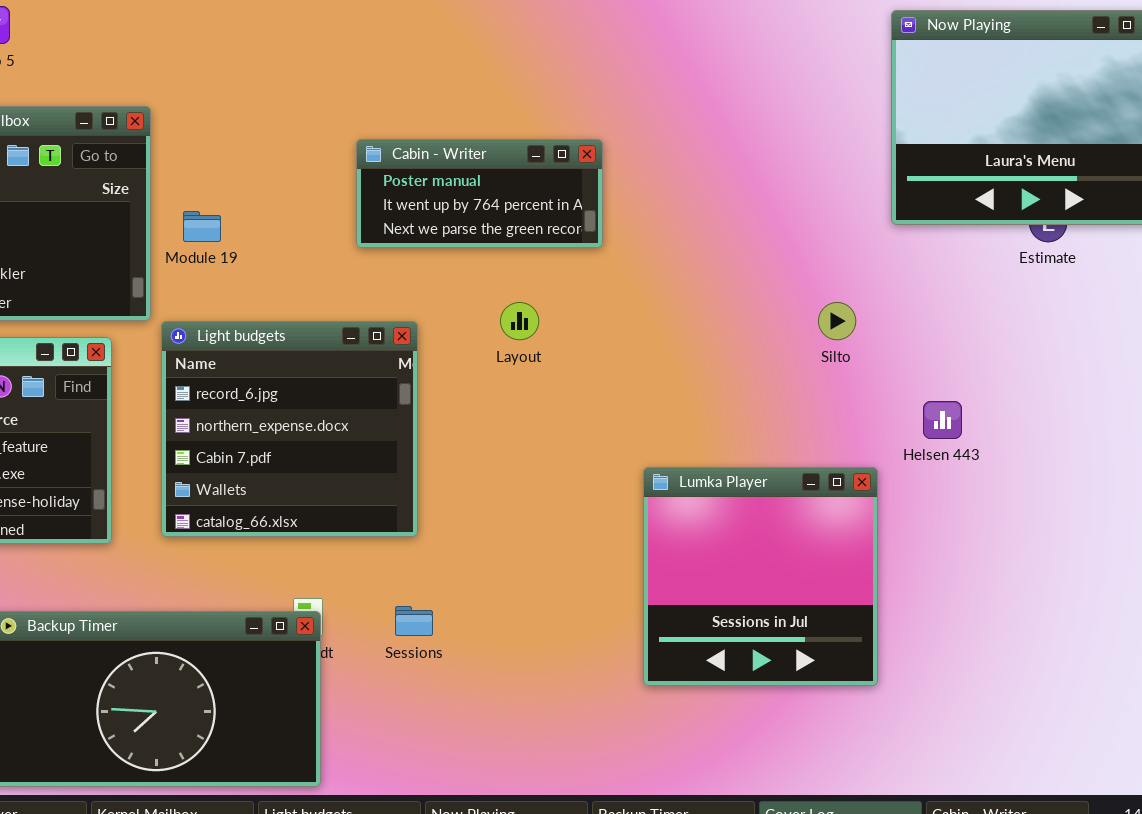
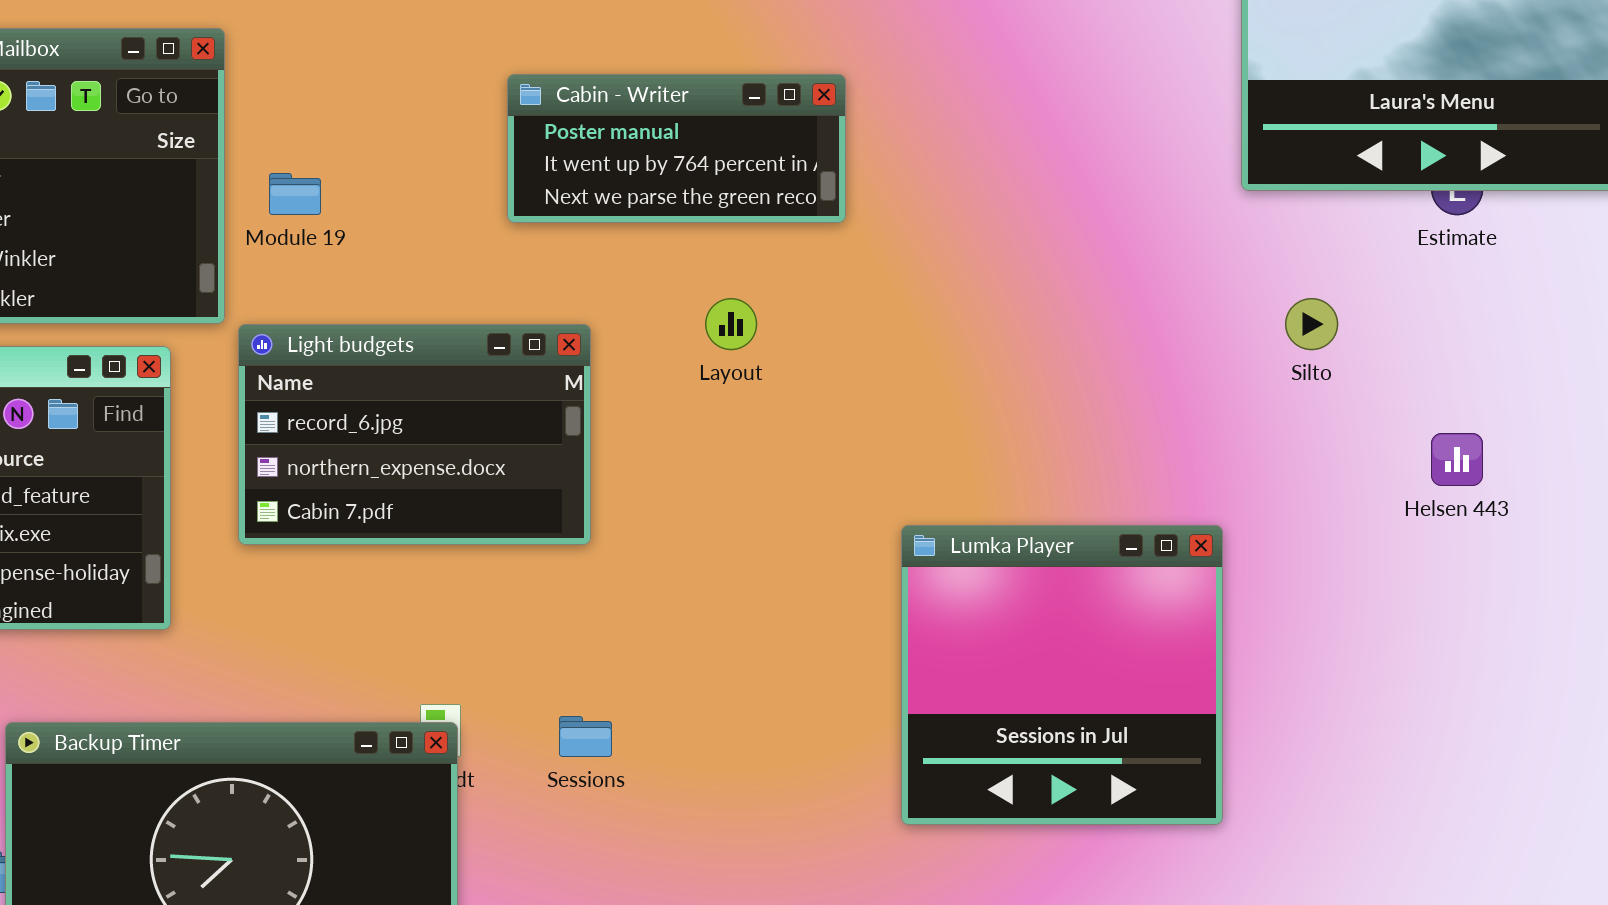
Silto: [818,302,856,340] -> [1285,298,1338,350], moved
Light budgets: [161,321,418,537] -> [238,324,591,545], resized
Helsen 443: [923,401,962,439] -> [1431,433,1483,486], moved

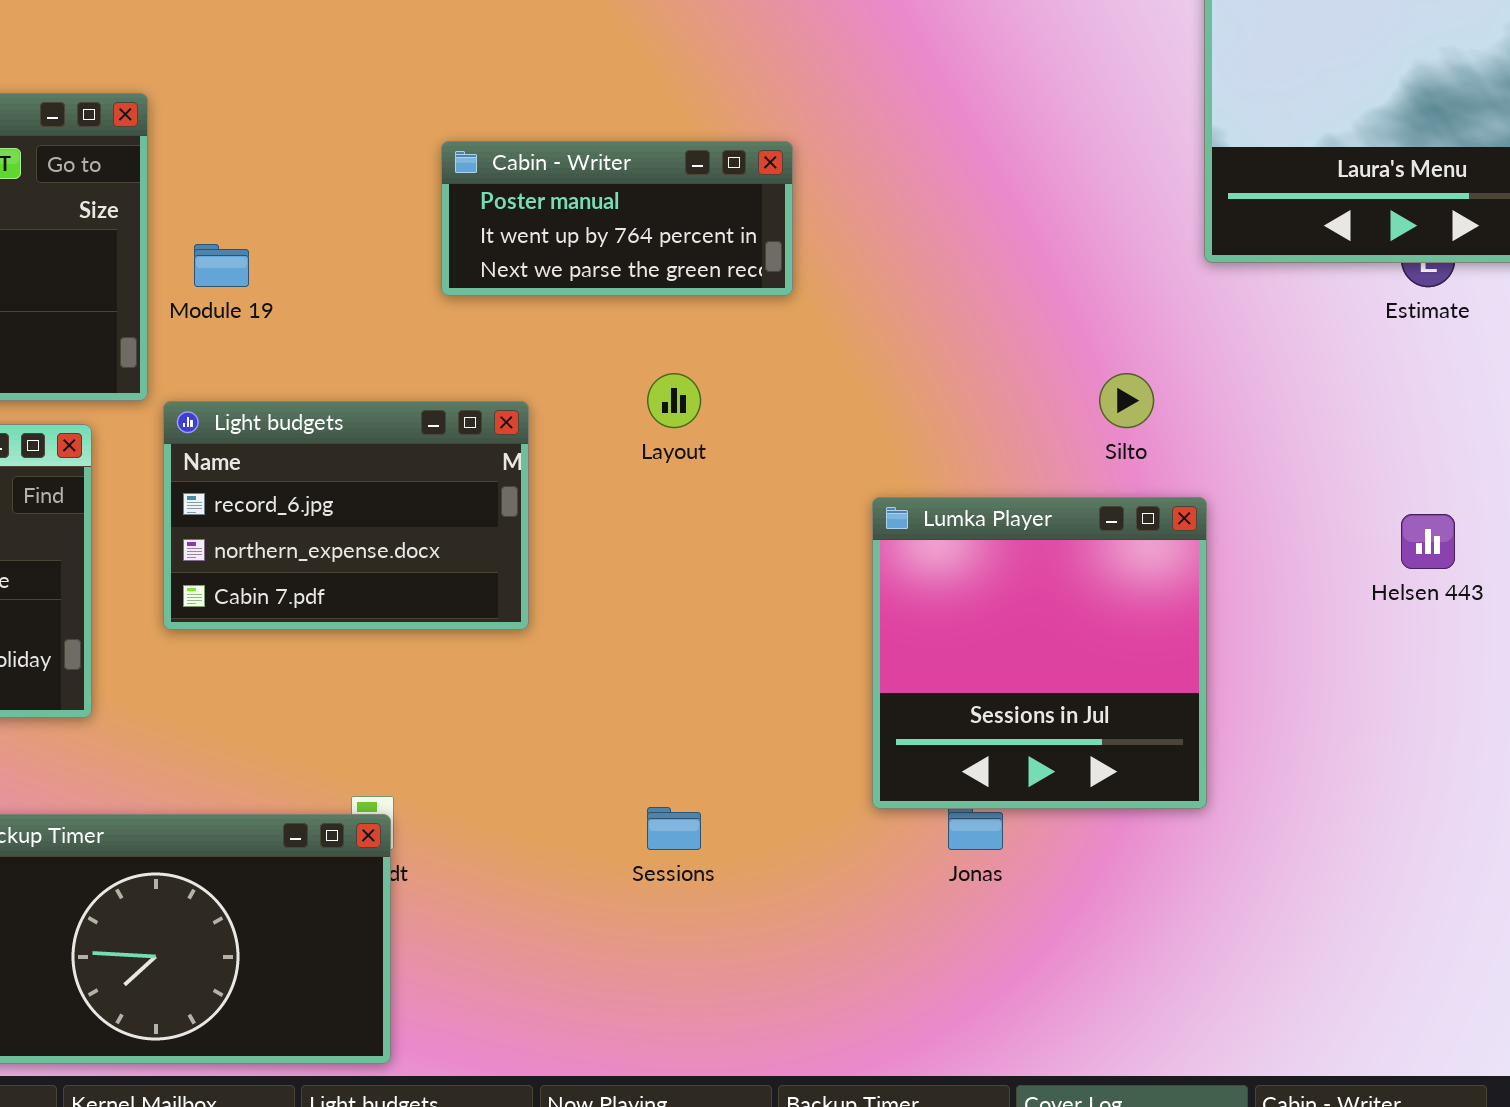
Silto: [1285,298,1338,350] -> [1099,373,1154,428], moved
Lumka Player: [901,525,1223,825] -> [872,497,1207,809], moved
Sessions: [559,716,612,757] -> [647,807,701,850], moved

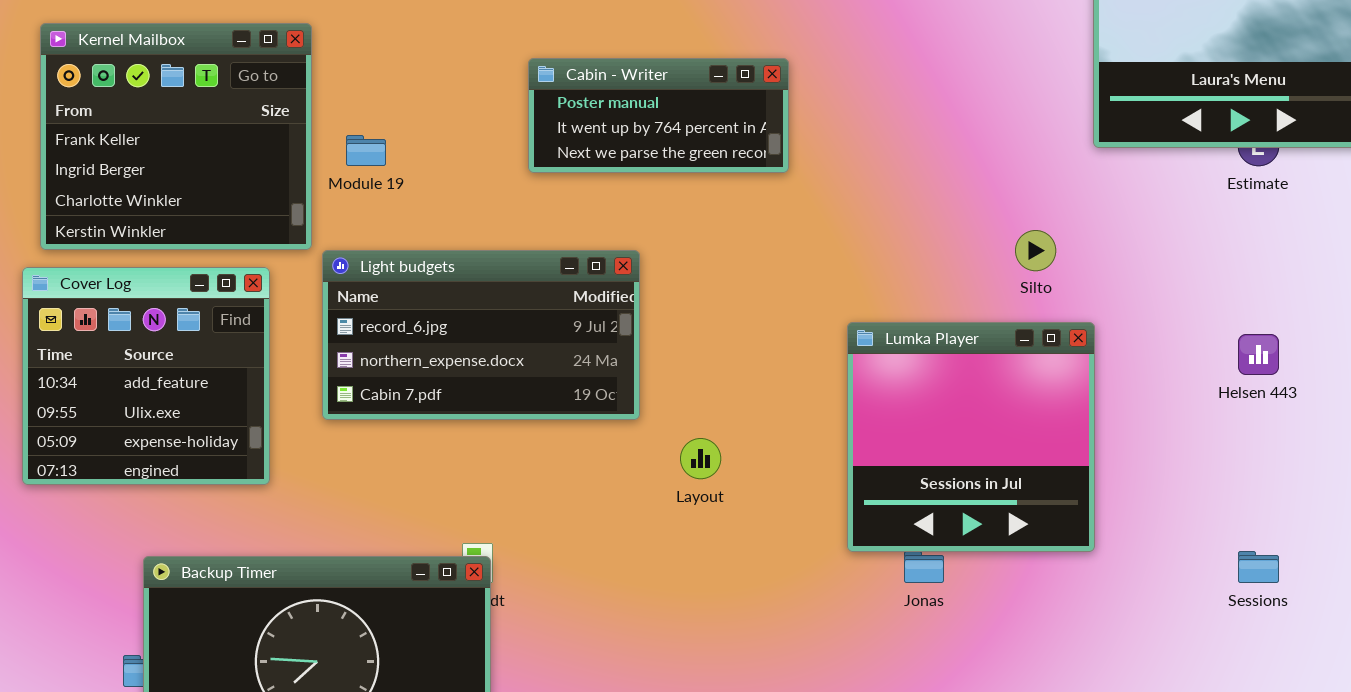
Layout: [647,373,701,428] -> [680,438,721,479], moved
Light budgets: [163,401,529,630] -> [322,250,640,420], resized
Sessions: [647,807,701,850] -> [1238,551,1279,583], moved

